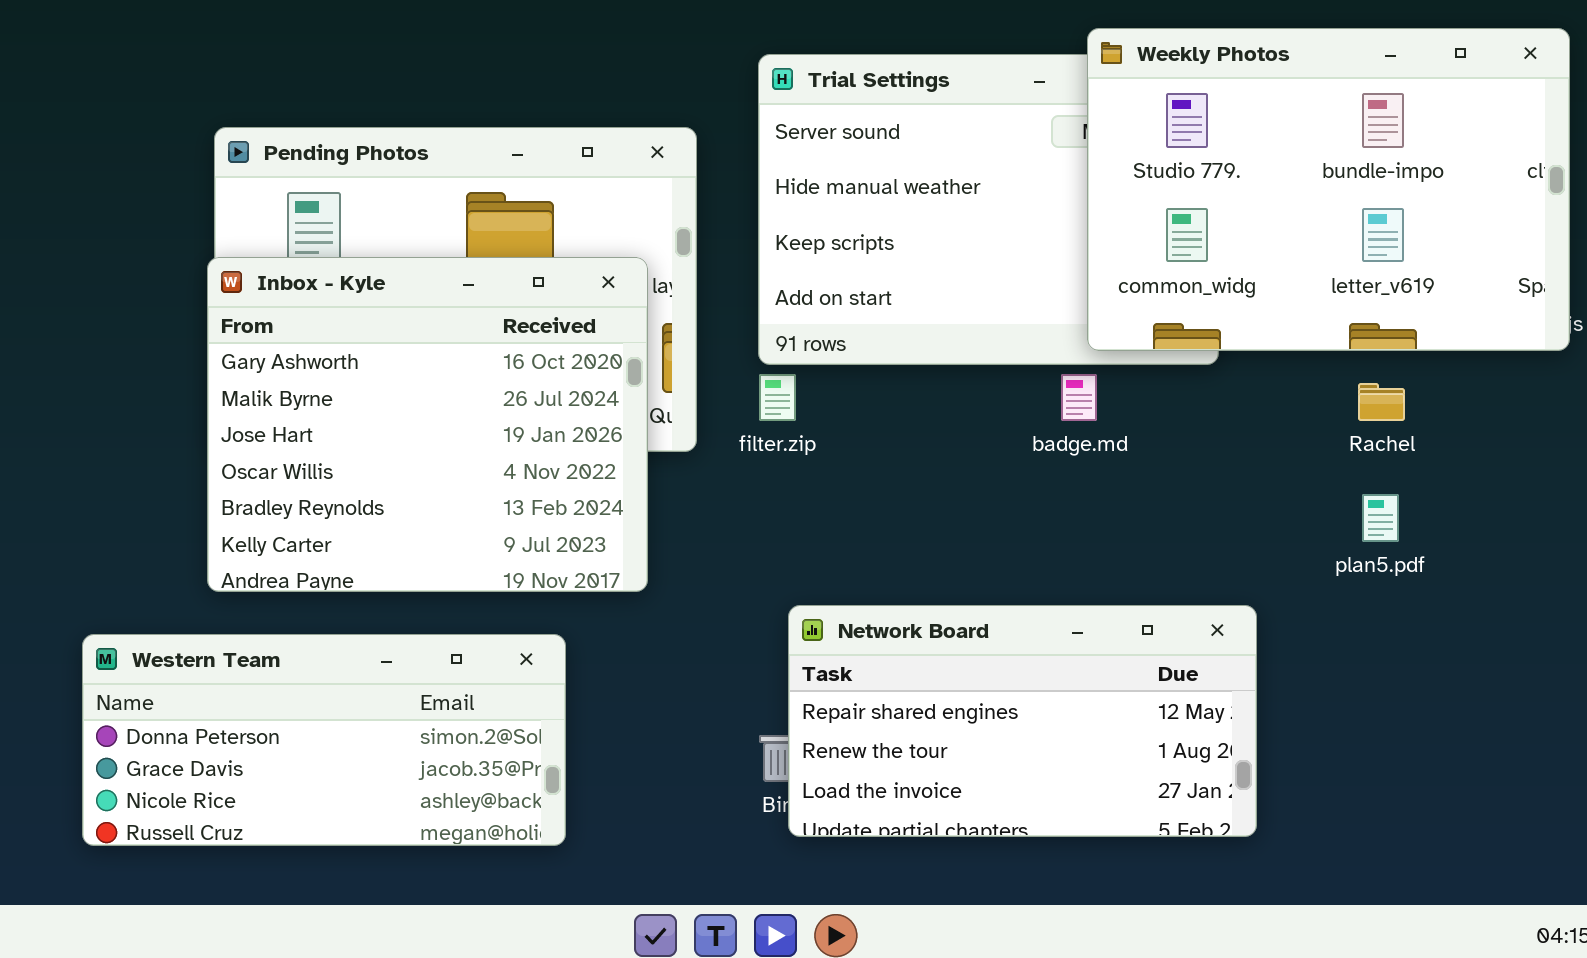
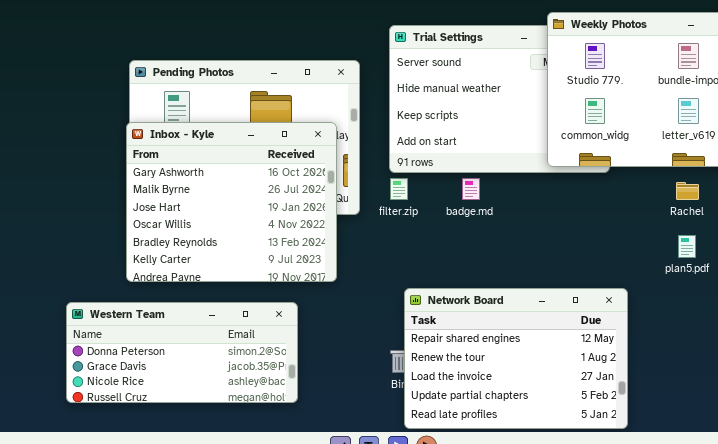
badge.md: [1061,374,1097,421] -> [462,178,480,200], moved
Network Board: [788,605,1257,837] -> [404,288,628,429], resized

